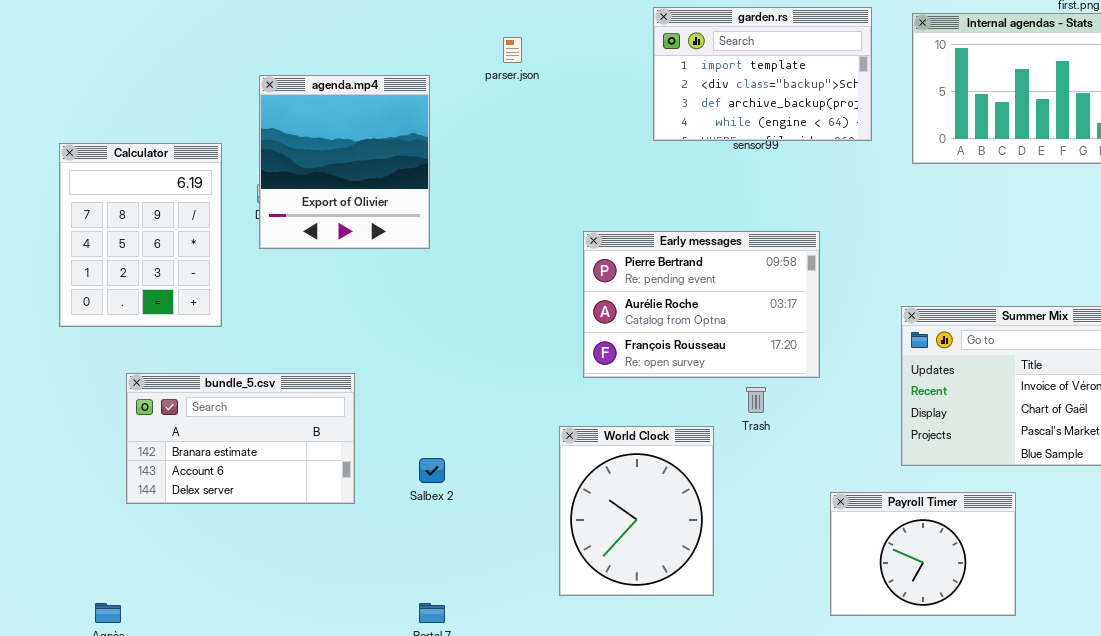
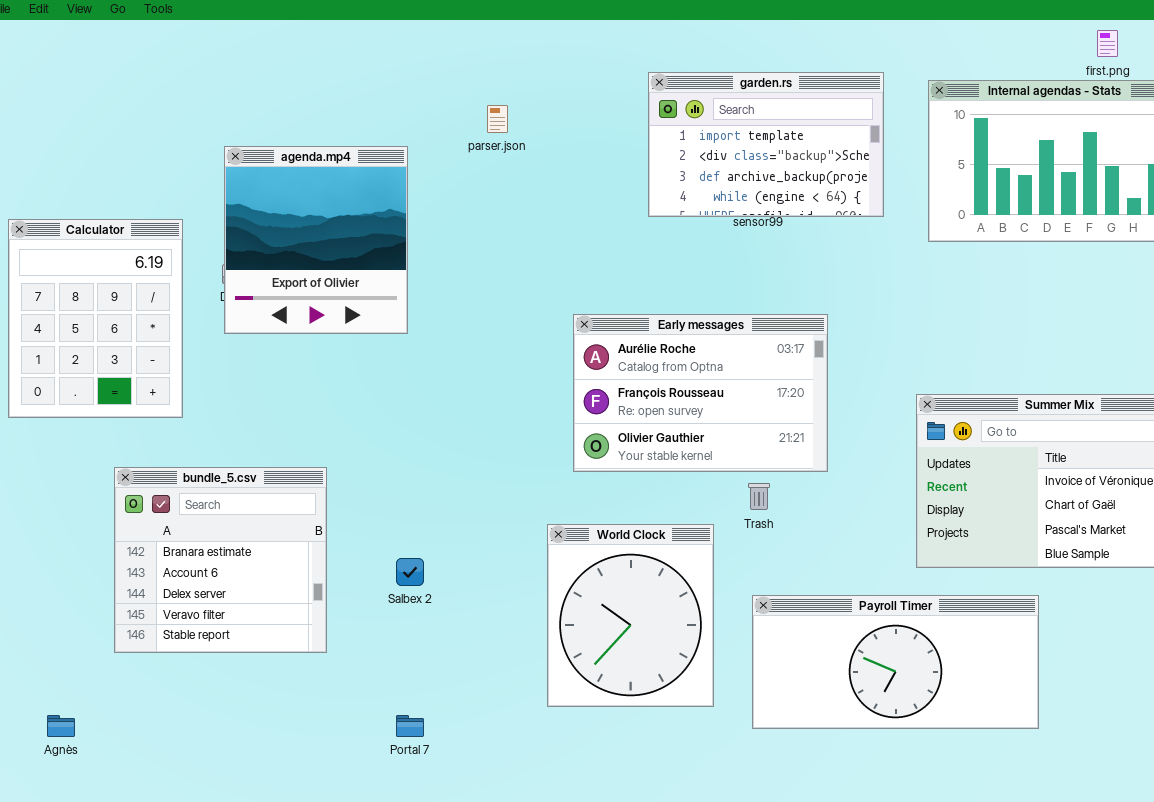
Early messages: [583,231,820,378] -> [573,314,828,472], scrolled down 1 row
bundle_5.csv: [126,373,355,504] -> [114,467,327,653], resized
Payroll Timer: [830,492,1016,616] -> [752,595,1039,729], resized

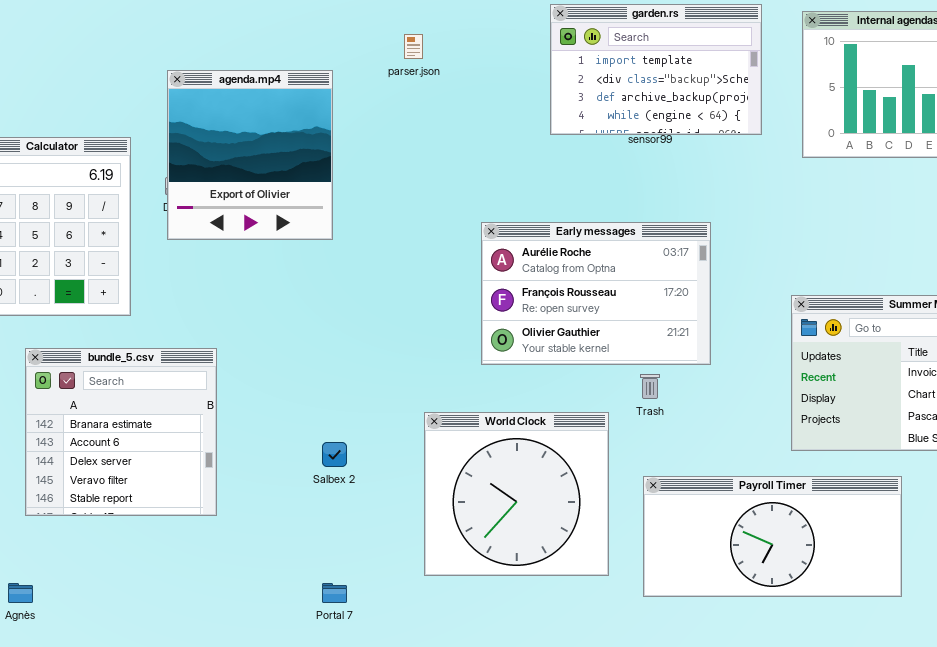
bundle_5.csv: [114,467,327,653] -> [25,348,217,516], moved
World Clock: [547,524,714,707] -> [424,412,609,576], resized

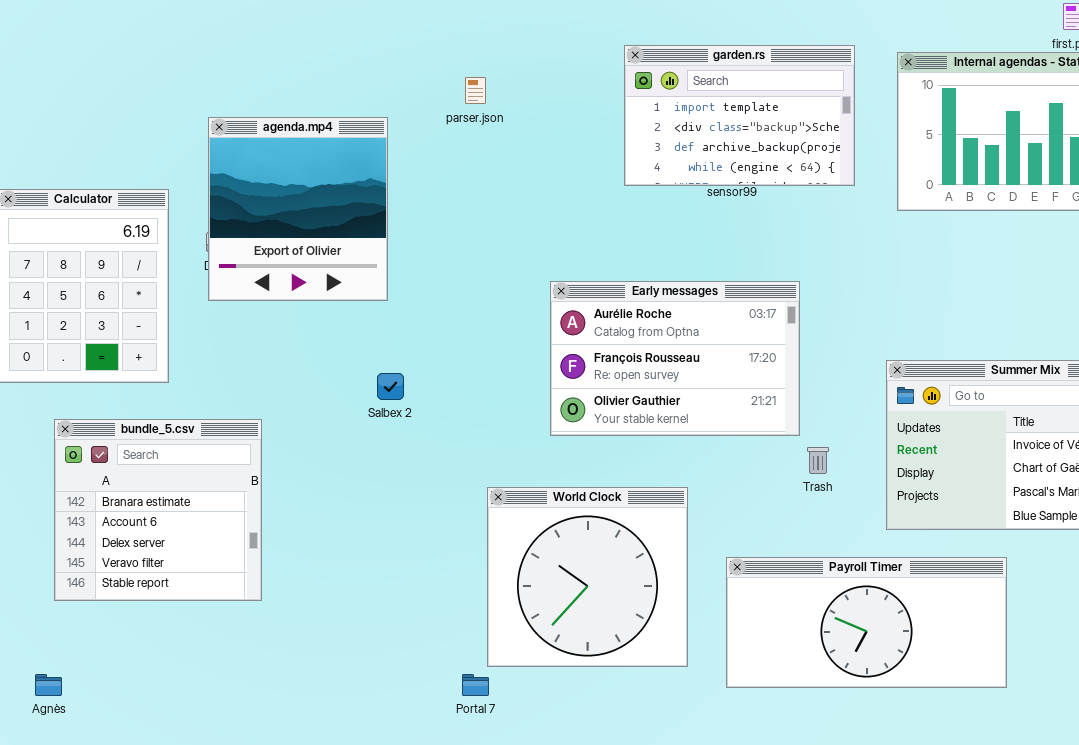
Trash: [640,374,660,399] -> [807,447,829,474], moved
Salbex 2: [322,442,347,467] -> [377,373,404,400], moved
Portal 7: [322,583,347,603] -> [462,674,489,696], moved

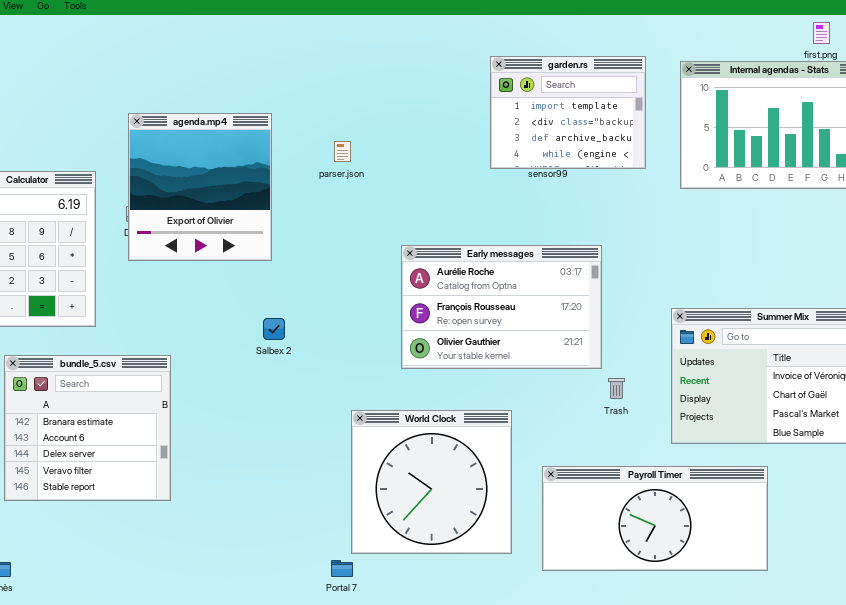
garden.rs: [624,45,855,186] -> [490,56,646,169], resized
parser.json: [465,77,486,104] -> [334,141,351,162], moved

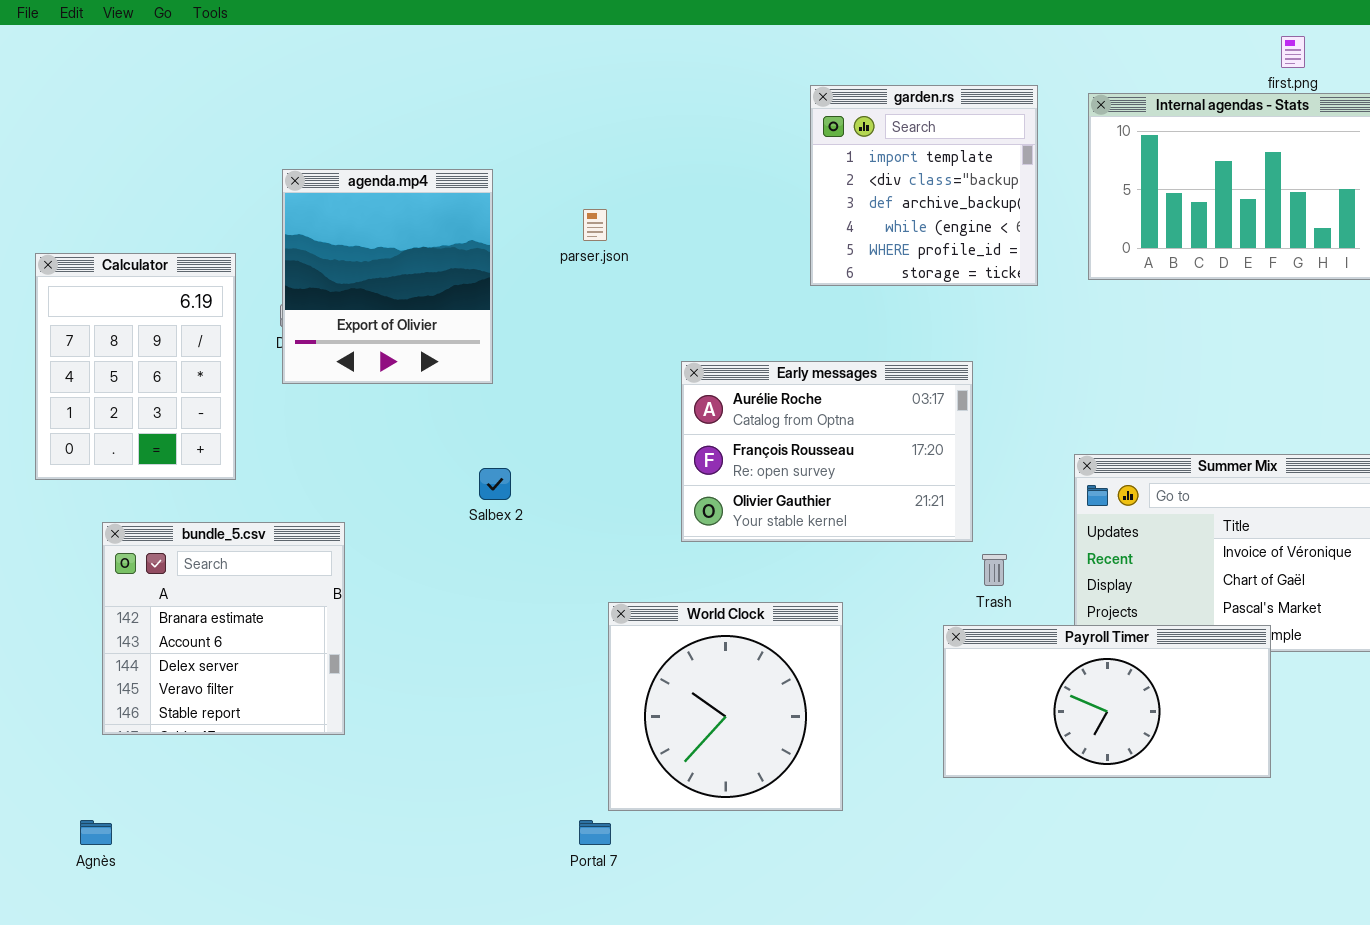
garden.rs: [490,56,646,169] -> [810,85,1038,286], resized
Payroll Timer: [542,466,768,571] -> [943,625,1271,778], moved

